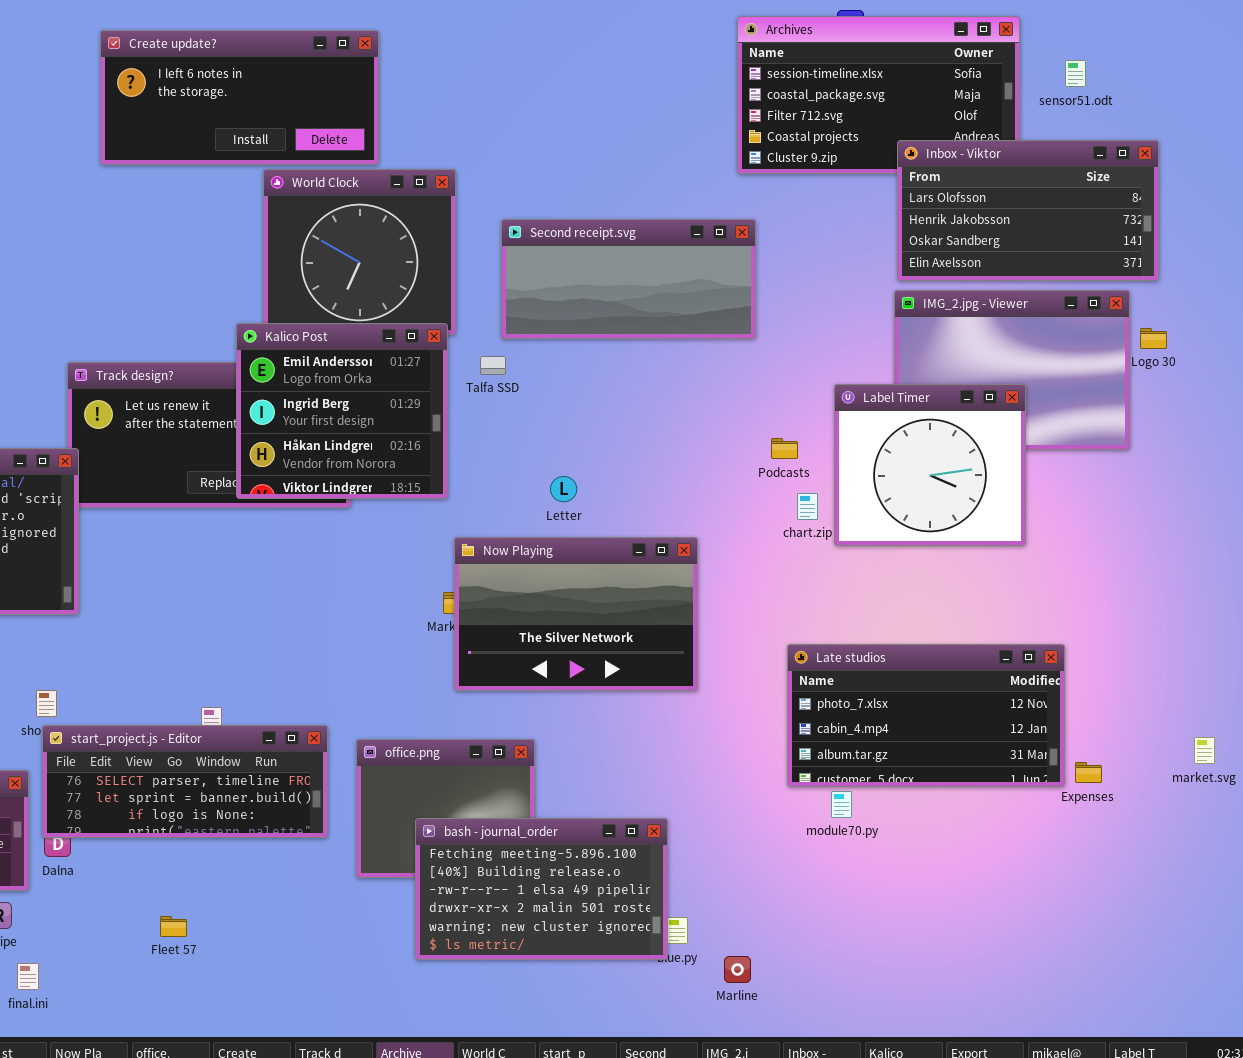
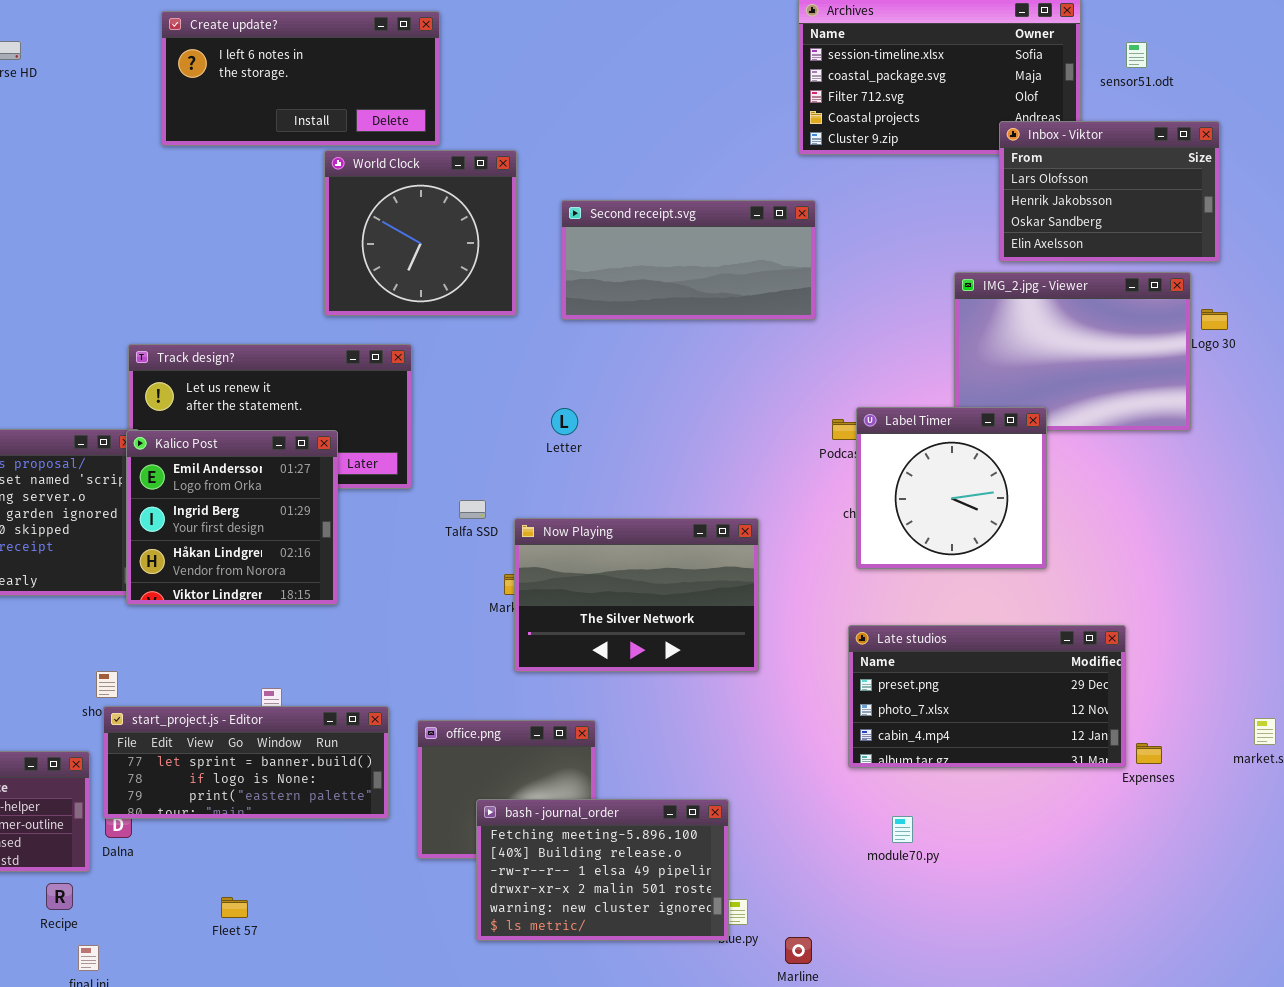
Inbox - Viktor: [897,140,1159,281] -> [999,121,1220,262], resized
Kalico Post: [236,323,448,499] -> [126,430,338,605], moved
Talfa SSD: [480,356,506,375] -> [459,500,486,519], moved
Label Timer: [834,384,1026,546] -> [856,407,1047,569], moved
Letter: [550,476,577,502] -> [551,408,578,435], moved
Late studios: [787,644,1065,787] -> [848,625,1126,768], scrolled up 1 row
start_project.js - Editor: [42,725,328,838] -> [103,706,389,819], scrolled down 1 row
module70.py: [831,791,852,818] -> [892,816,913,843], moved

